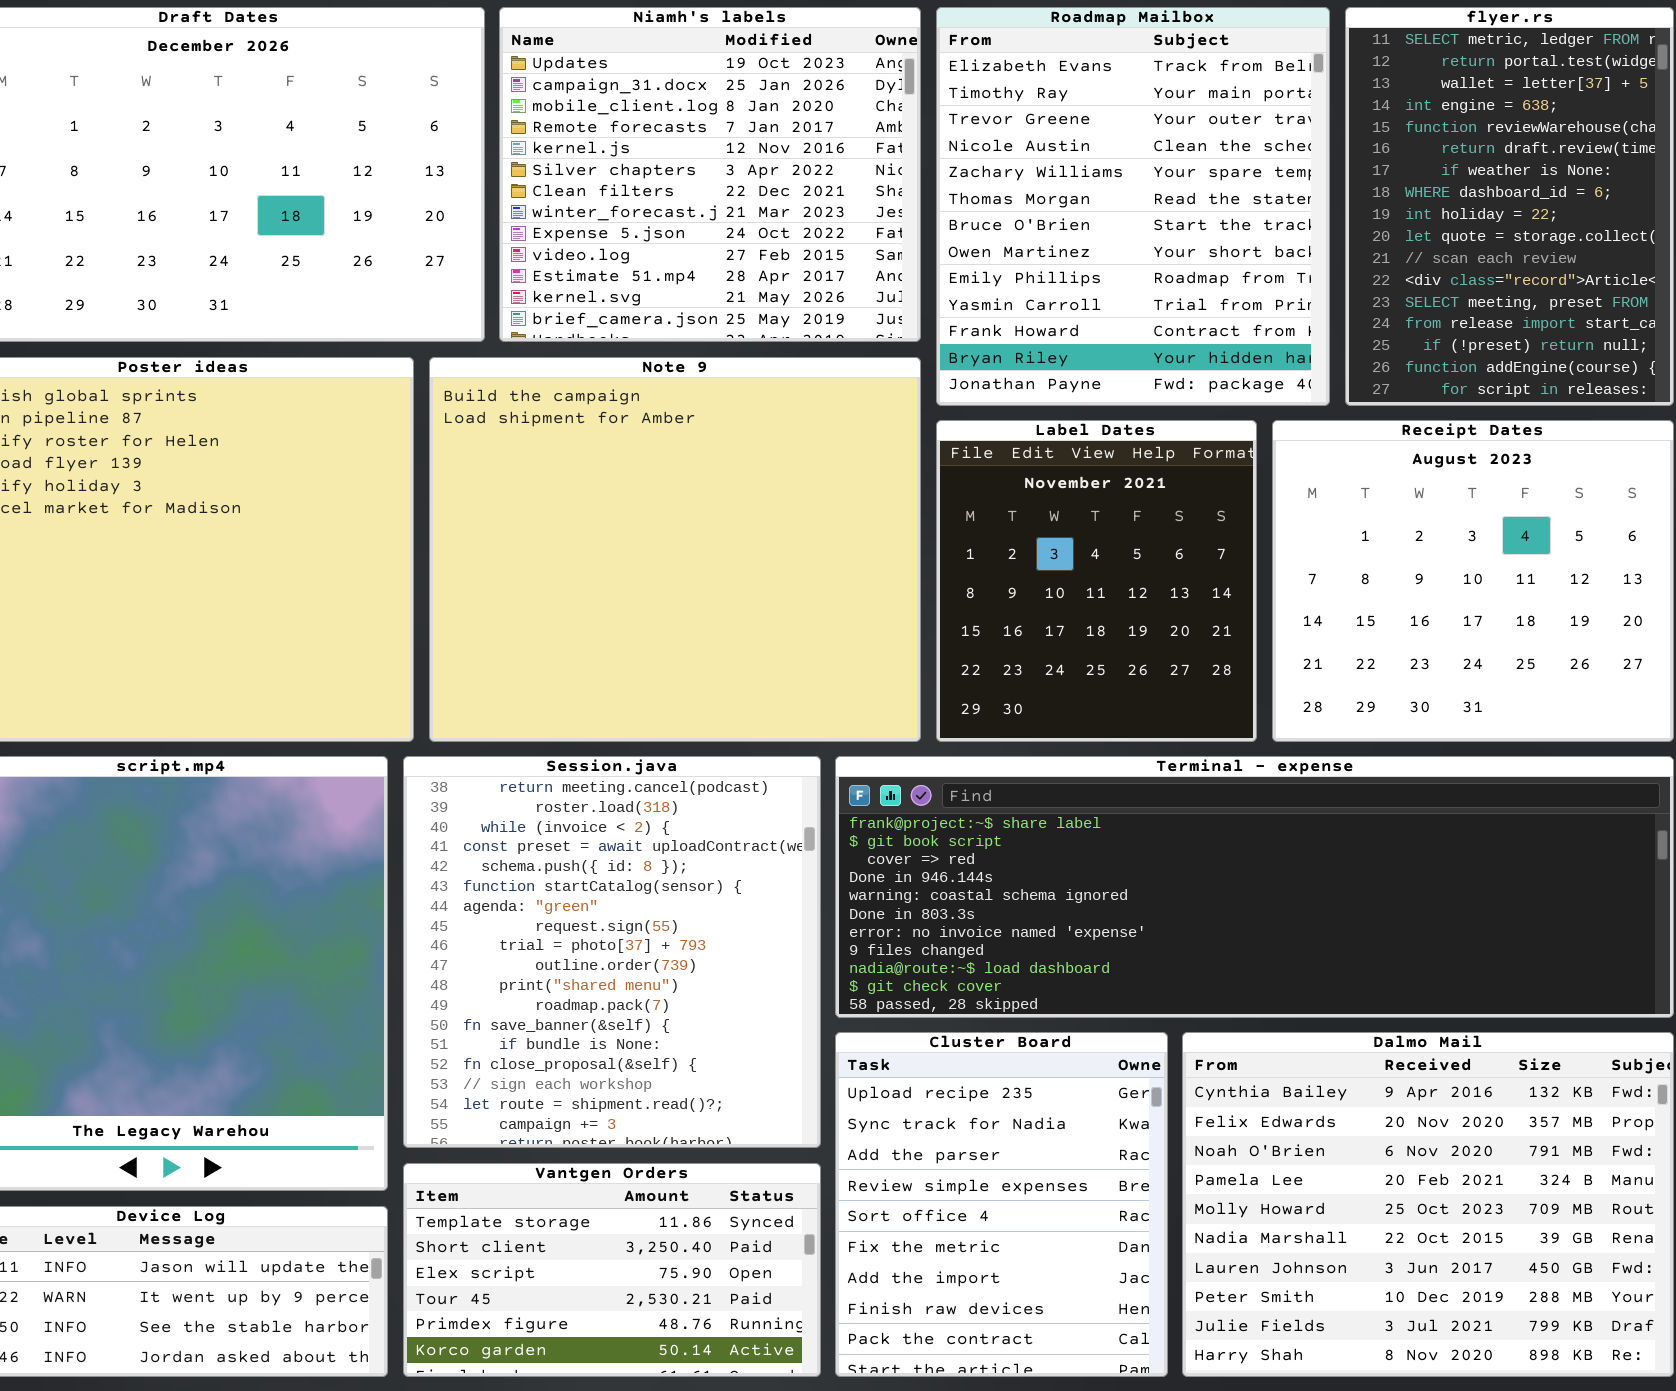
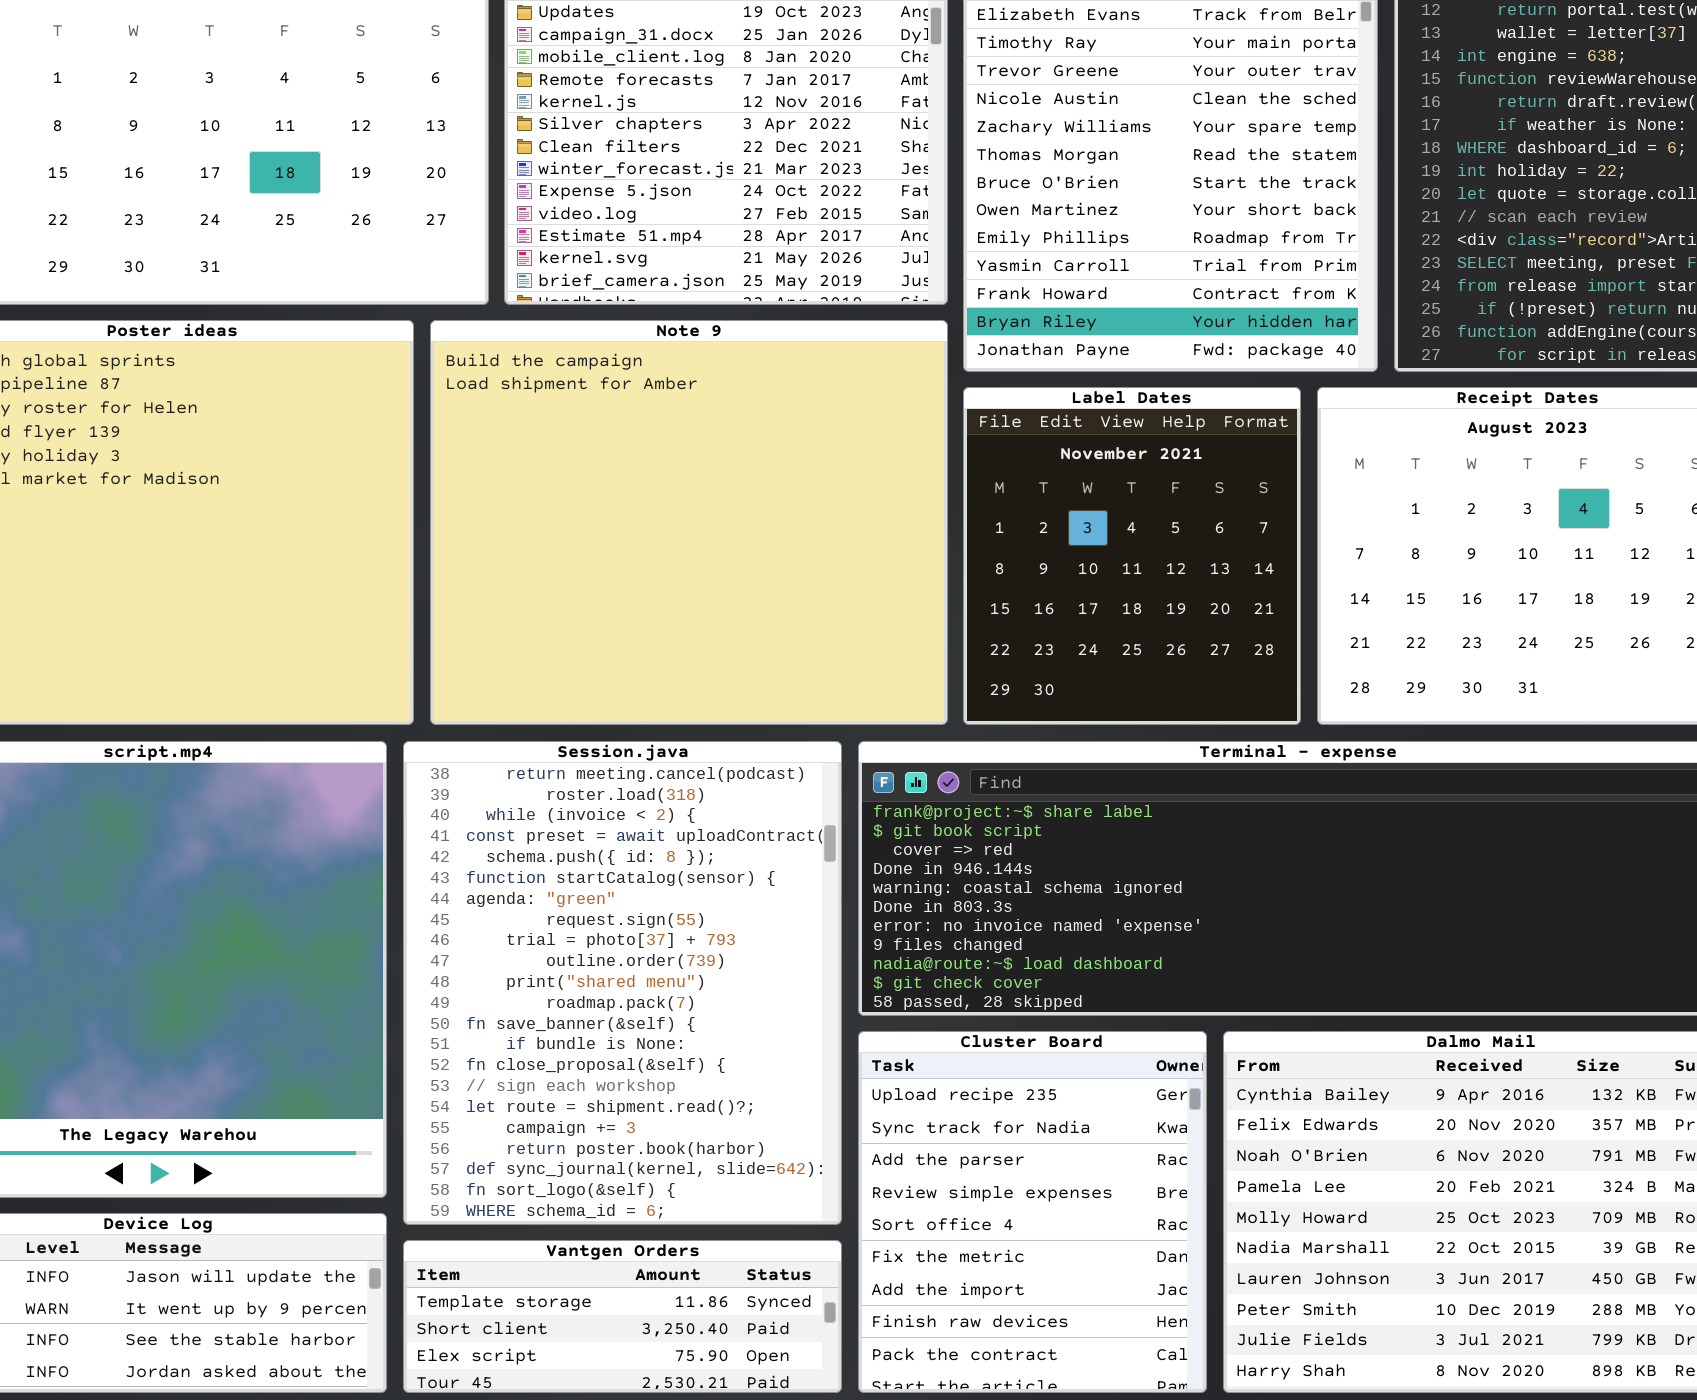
Session.java: [403,756,821,1148] -> [403,741,842,1225], resized
Vantgen Orders: [403,1163,821,1377] -> [403,1240,842,1393], resized

